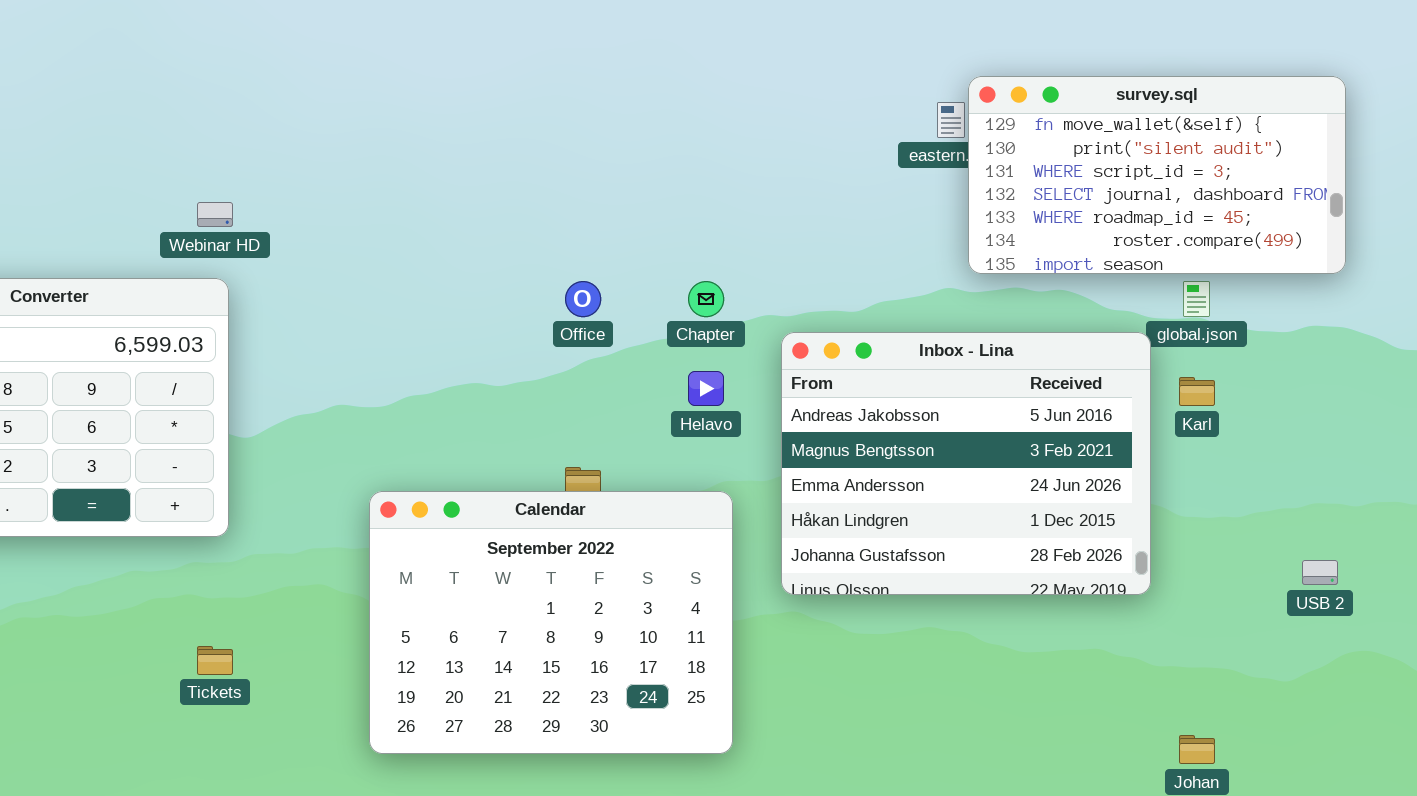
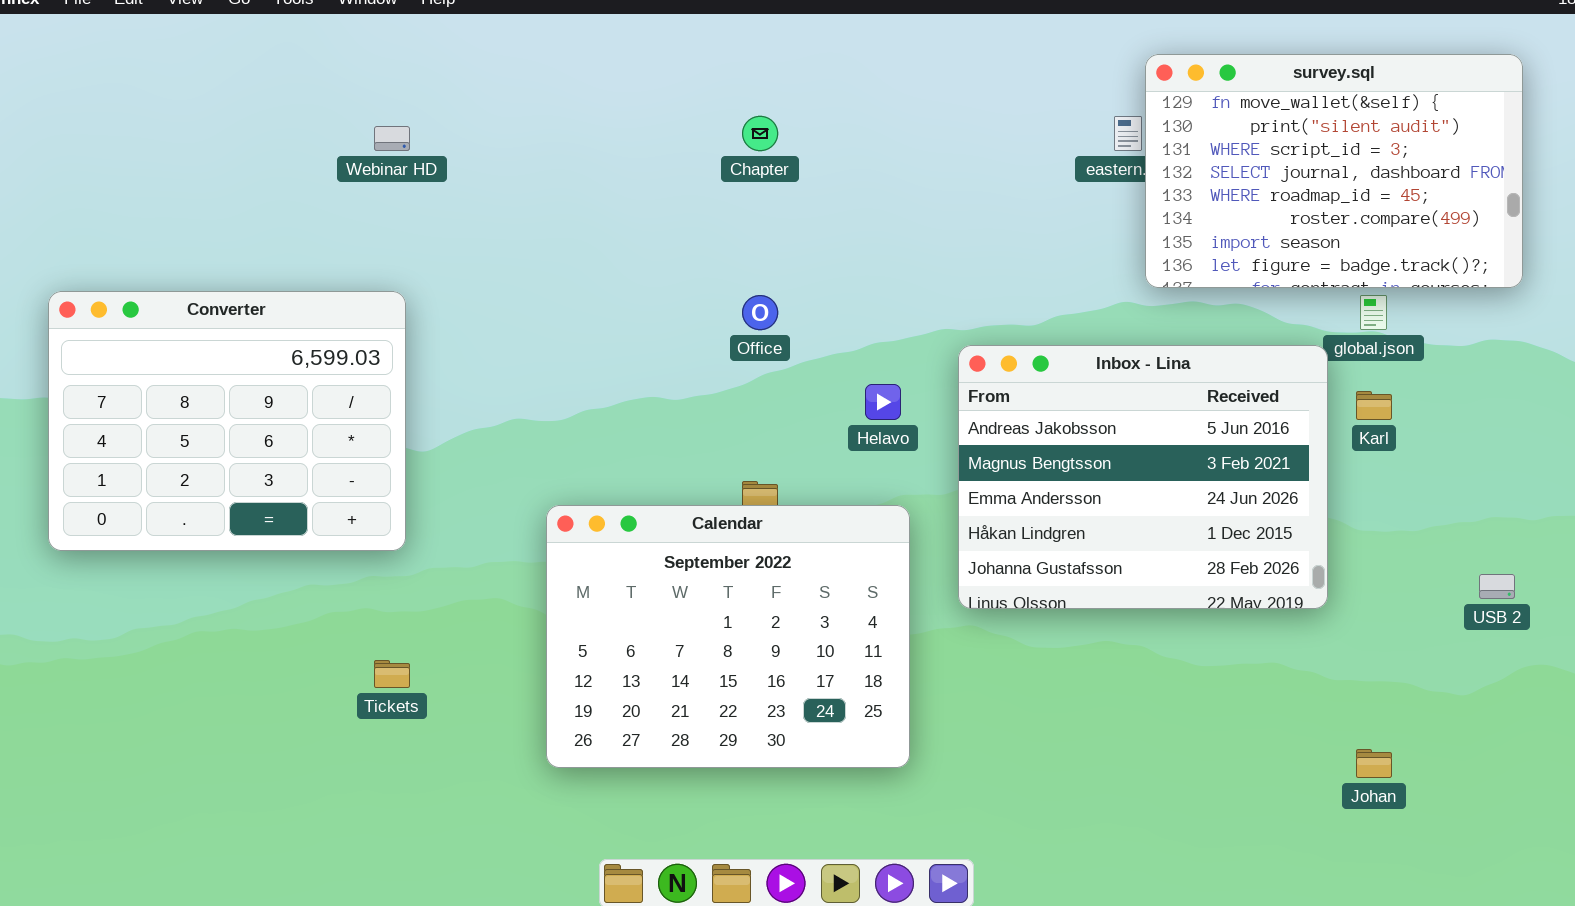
survey.sql: [968,76,1346,274] -> [1145,54,1523,288], resized
Webinar HD: [197,202,233,227] -> [374,126,410,151], moved
Chapter: [688,281,724,317] -> [742,116,778,151], moved

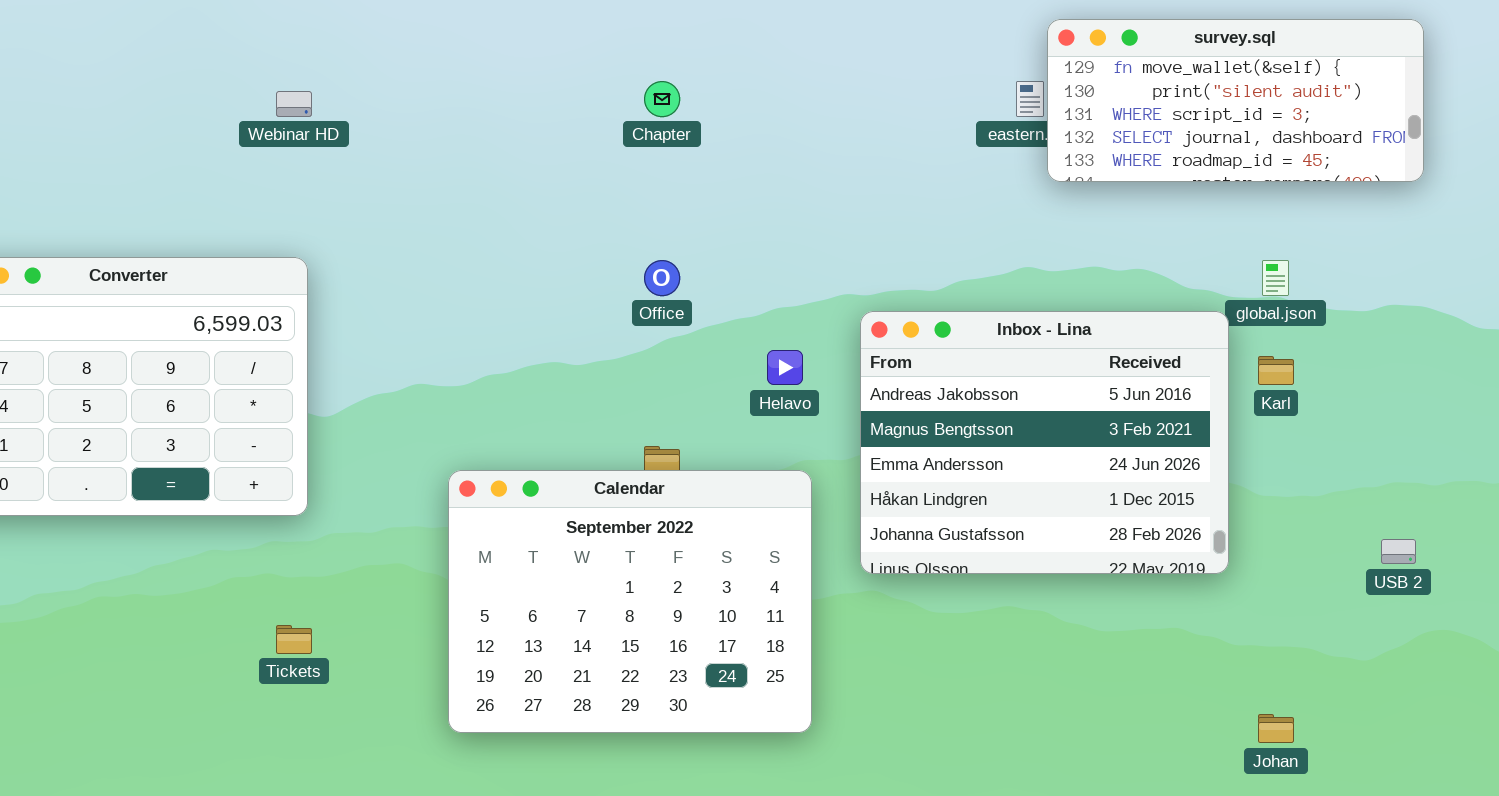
survey.sql: [1145,54,1523,288] -> [1047,19,1424,182], resized

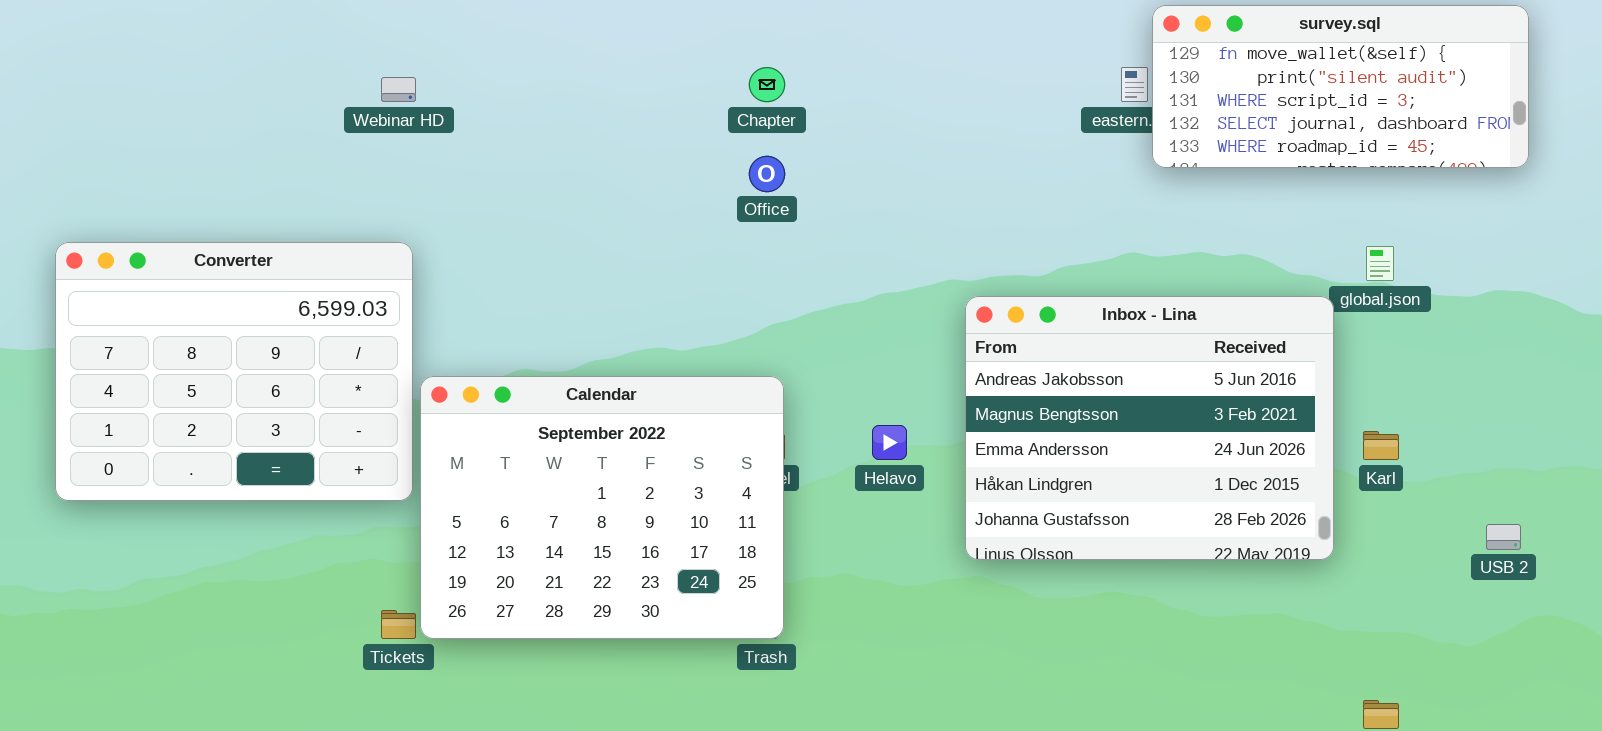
Office: [644,260,680,296] -> [749,156,785,192], moved
Helavo: [767,350,803,385] -> [872,425,907,460], moved
Karl: [1258,356,1294,385] -> [1363,431,1399,460], moved
Calendar: [448,470,812,733] -> [420,376,784,639], moved

